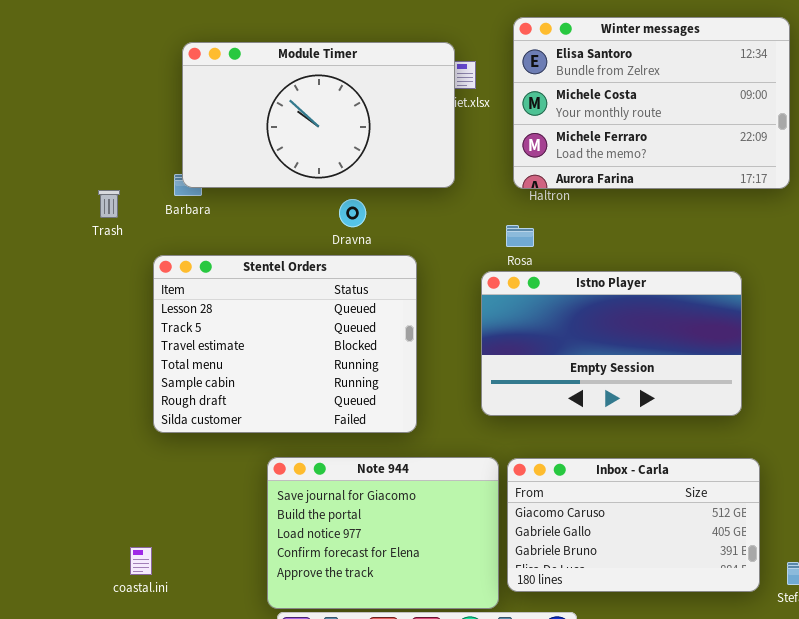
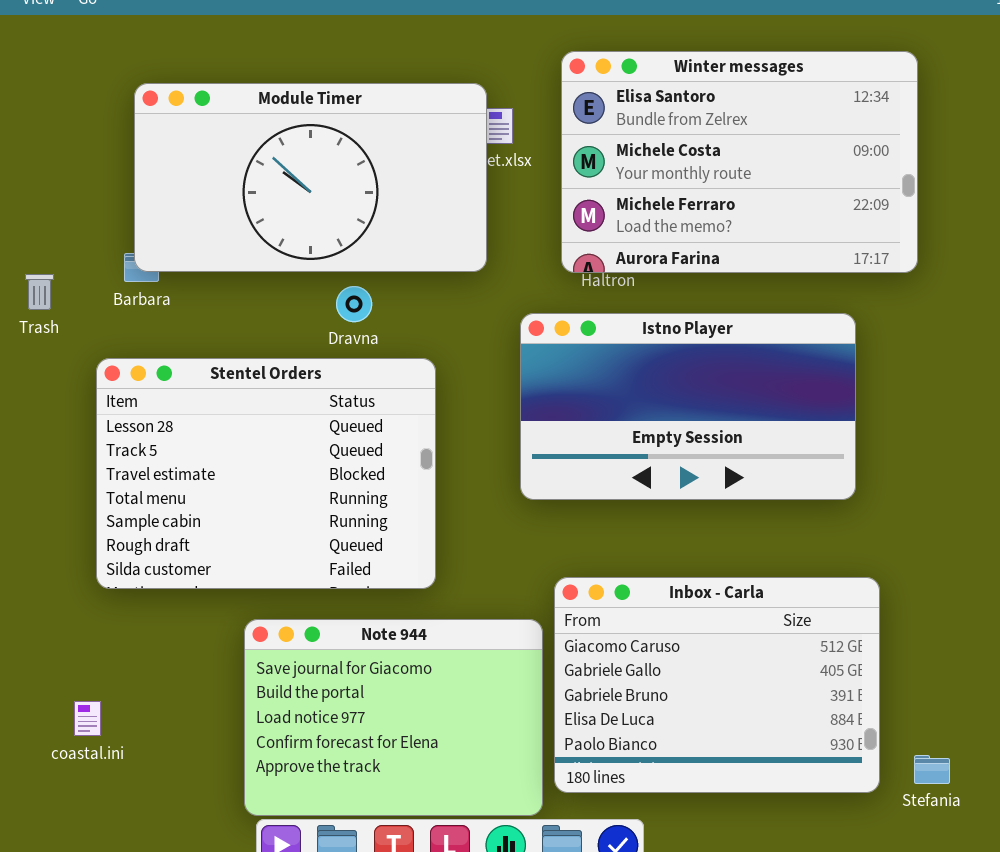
Istno Player: [481,271,742,416] -> [520,313,856,500], moved
Inbox - Carla: [507,458,760,592] -> [554,577,880,793], resized
coastal.ini: [130,547,152,575] -> [74,701,101,736], moved

